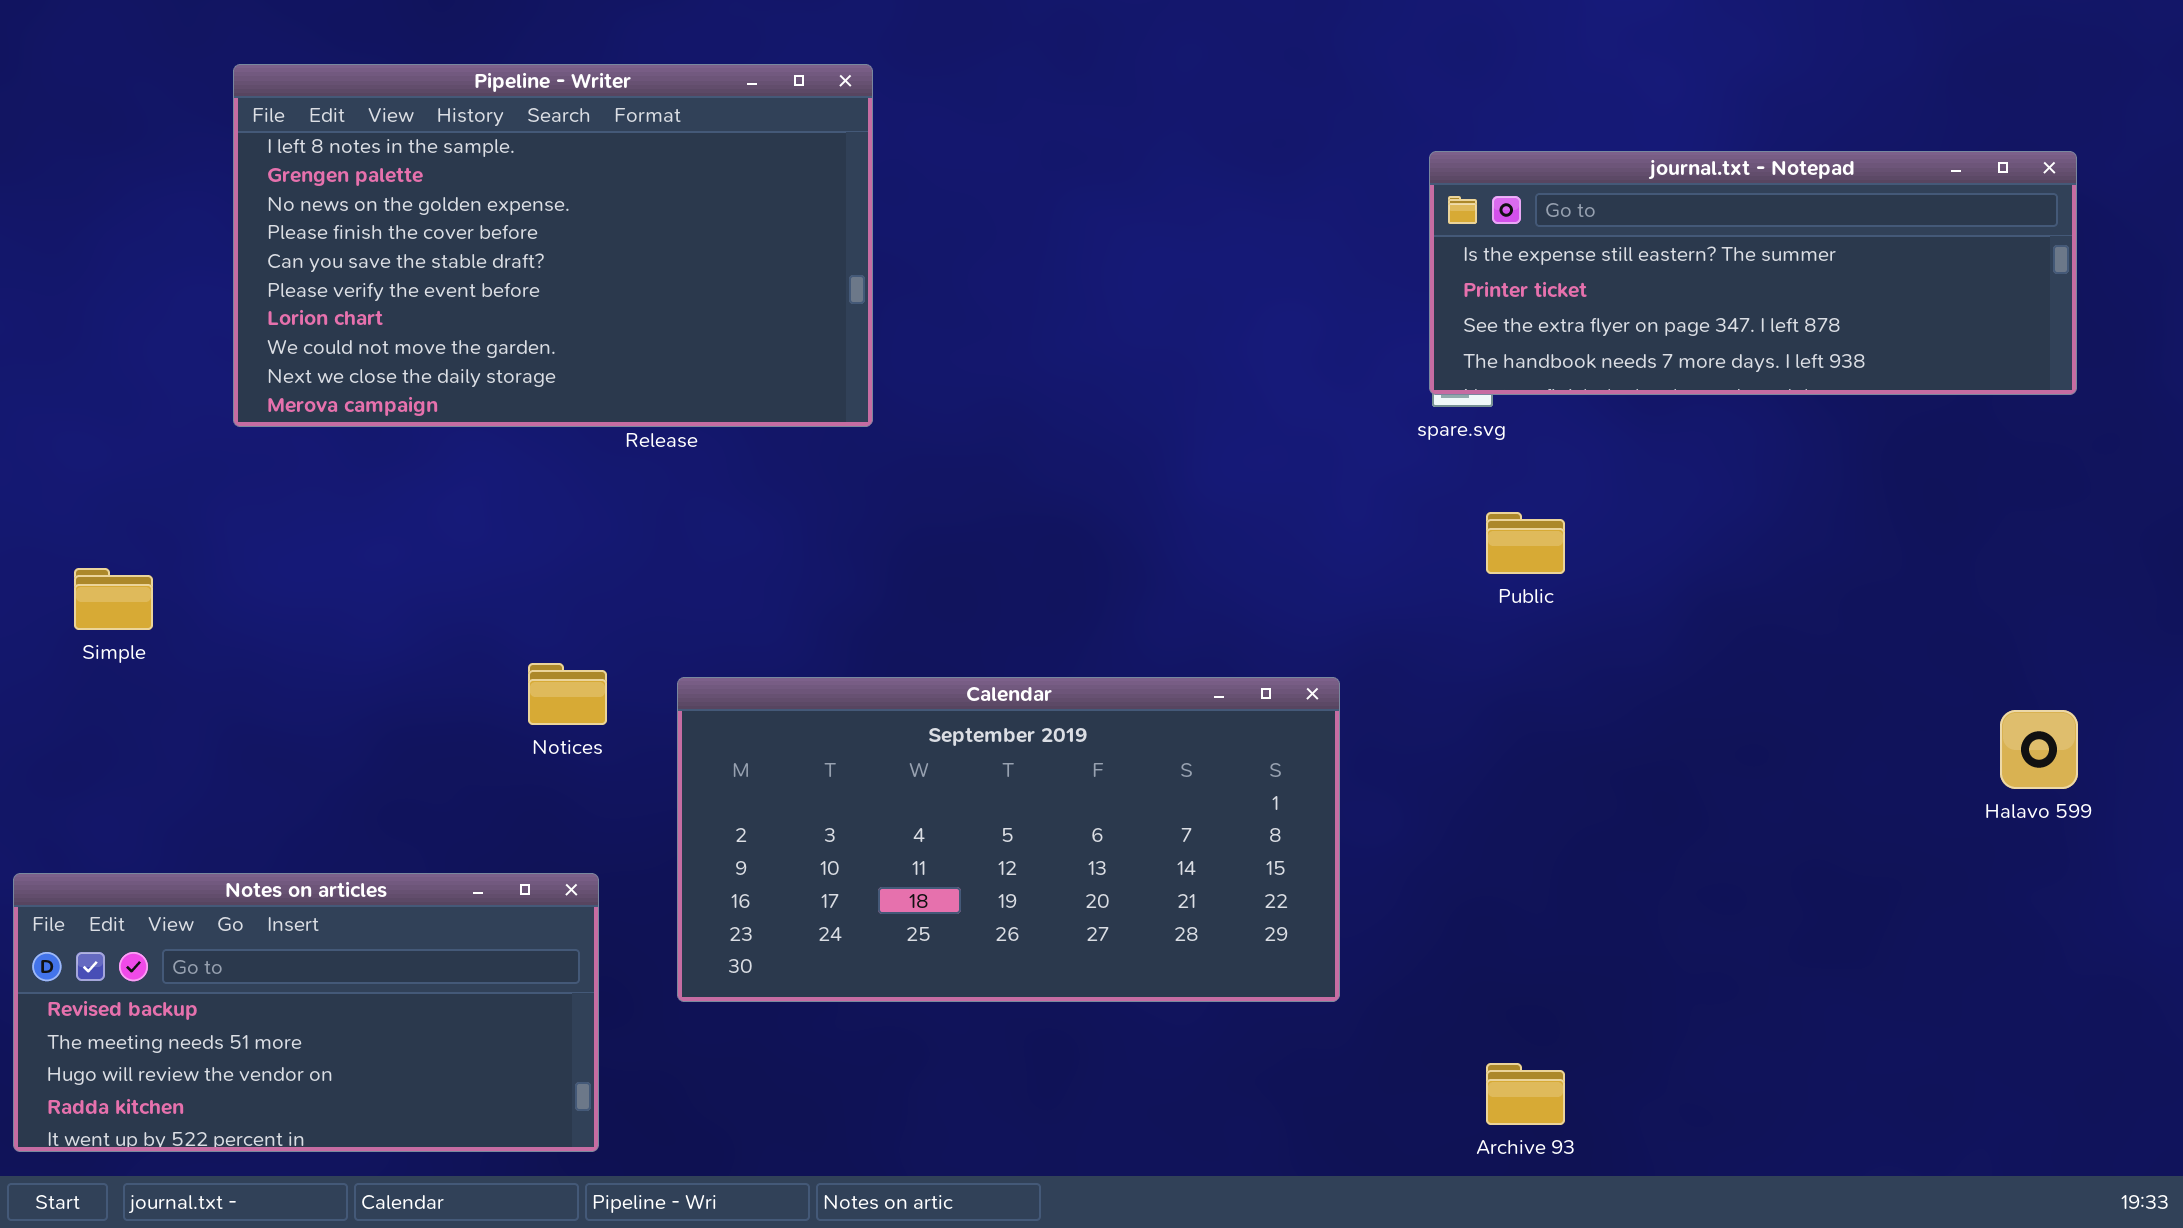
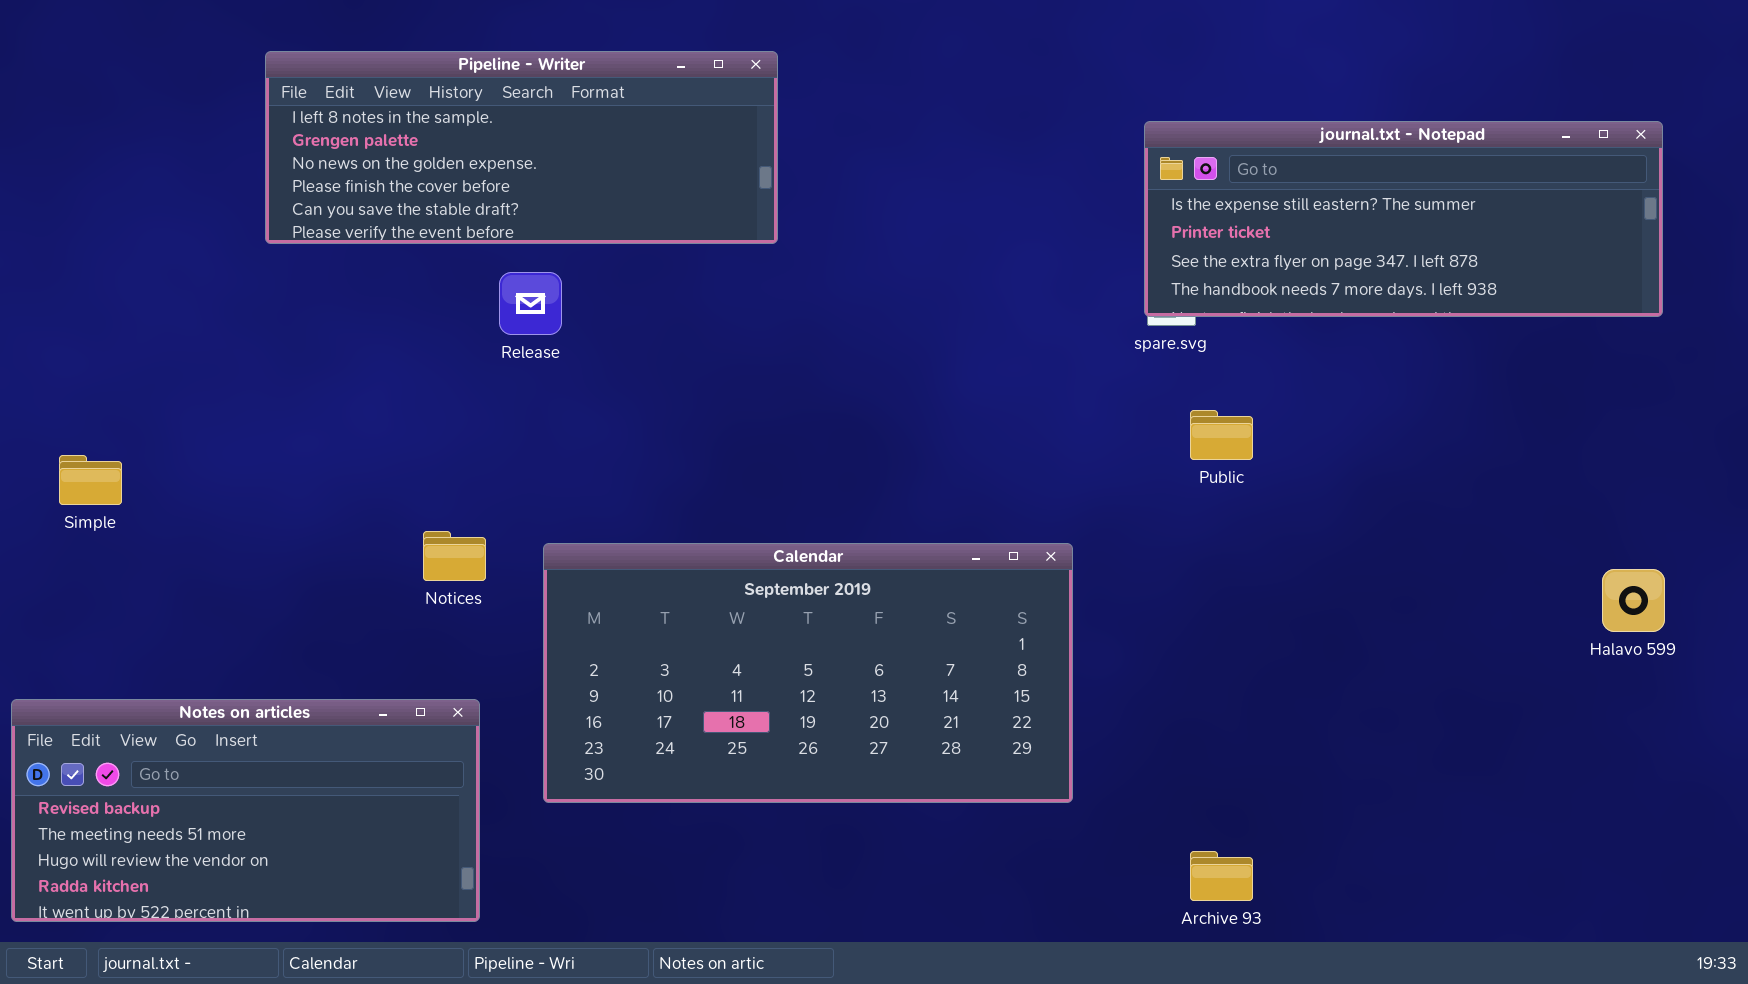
Pipeline - Writer: [233,64,873,427] -> [265,51,778,244], moved, resized

